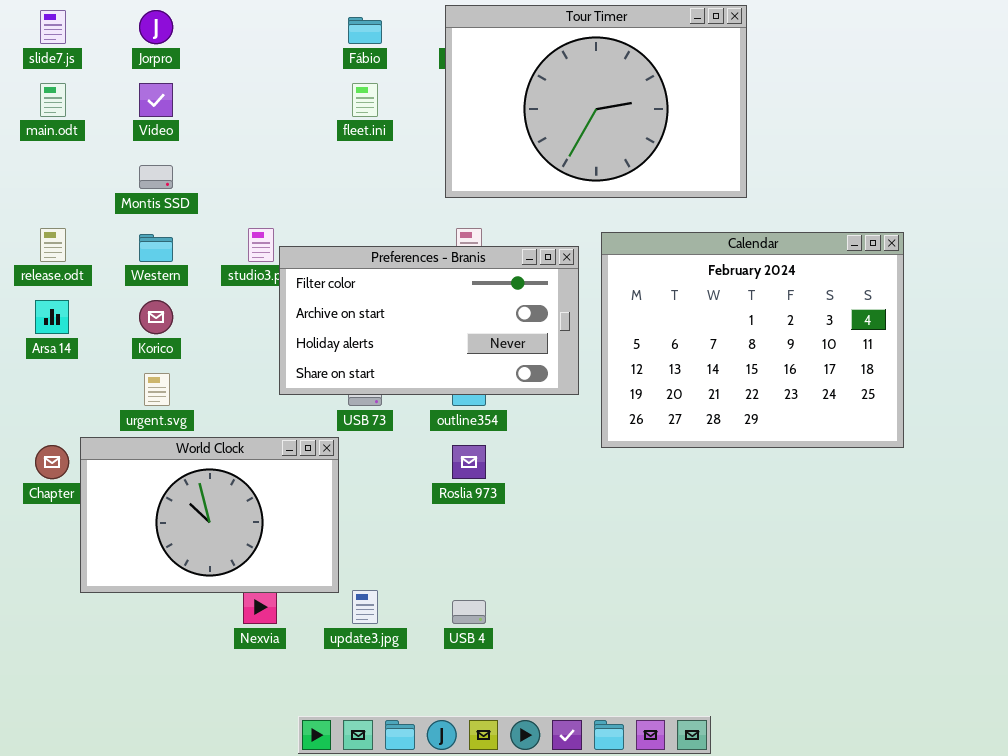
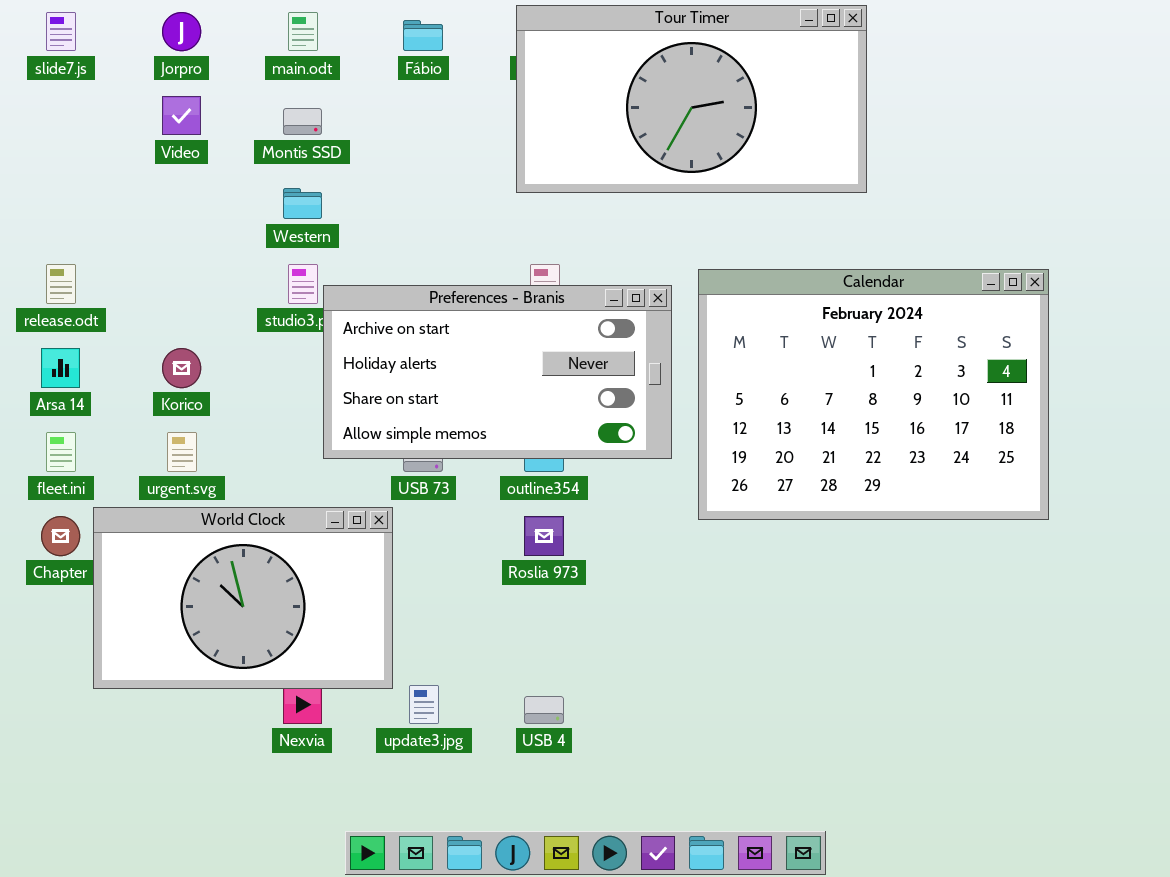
Tour Timer: [445,5,747,198] -> [516,5,867,193], resized
main.odt: [40,83,66,117] -> [288,12,318,51], moved
fleet.ini: [352,83,378,117] -> [46,432,76,472], moved
Montis SSD: [139,165,173,189] -> [283,108,322,135], moved
Western: [139,234,173,262] -> [283,188,322,219], moved
Preferences - Branis: [279,246,579,395] -> [323,285,672,459], scrolled down 1 row

